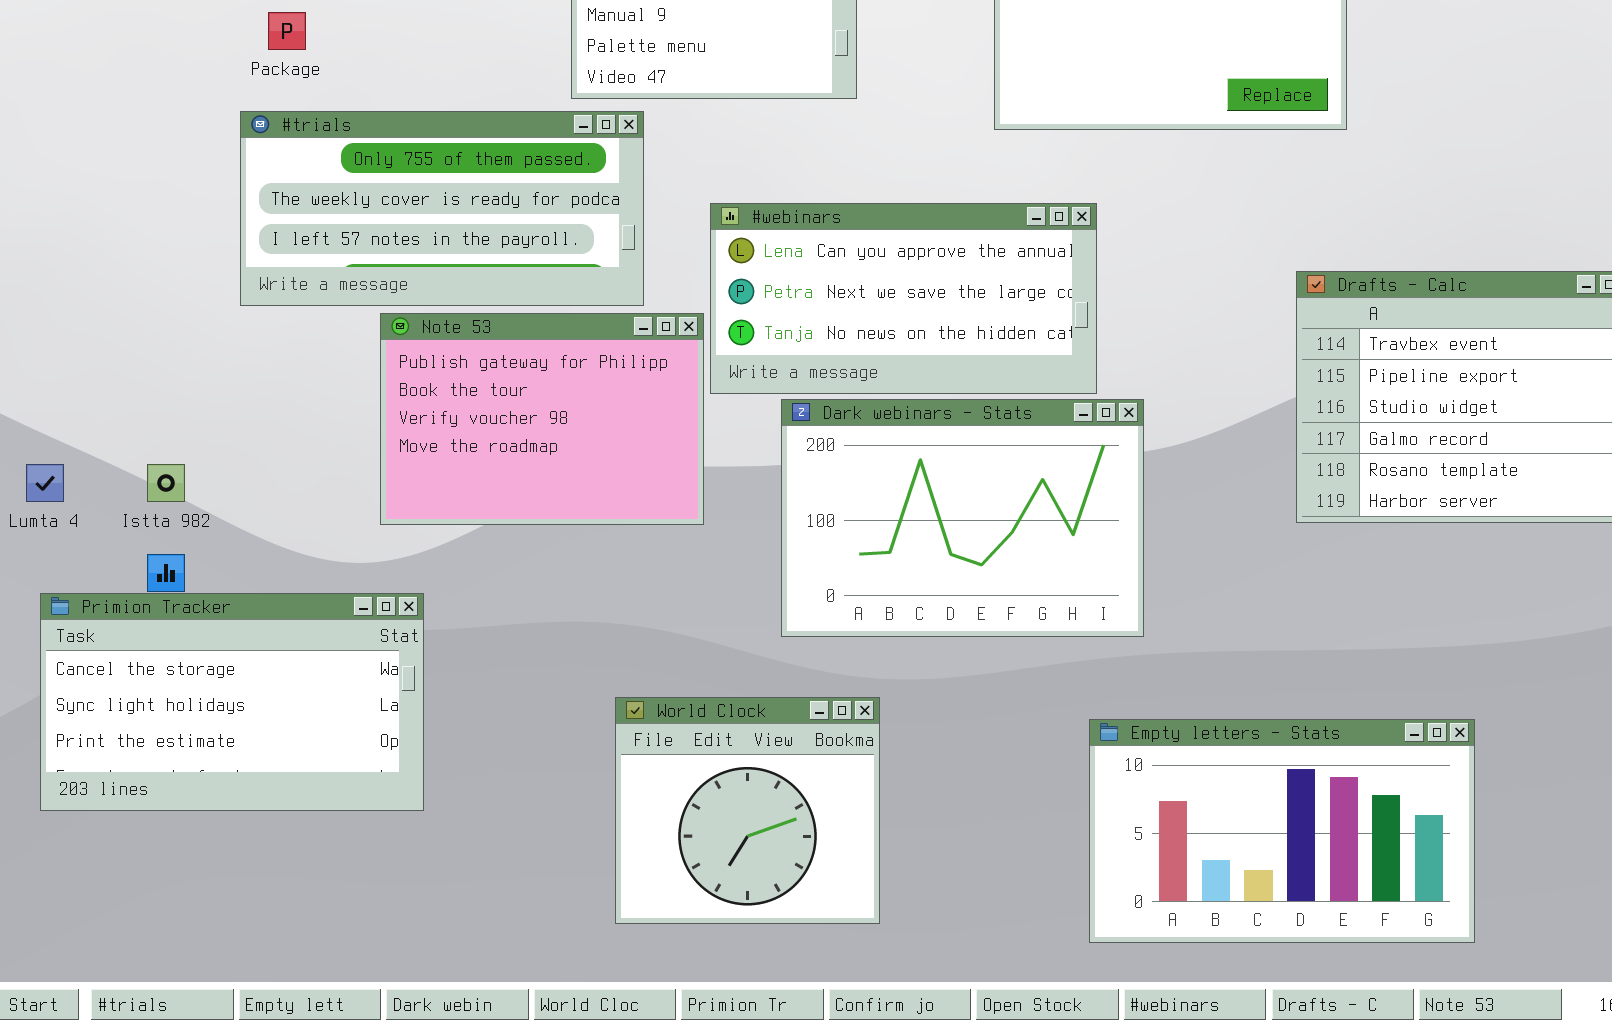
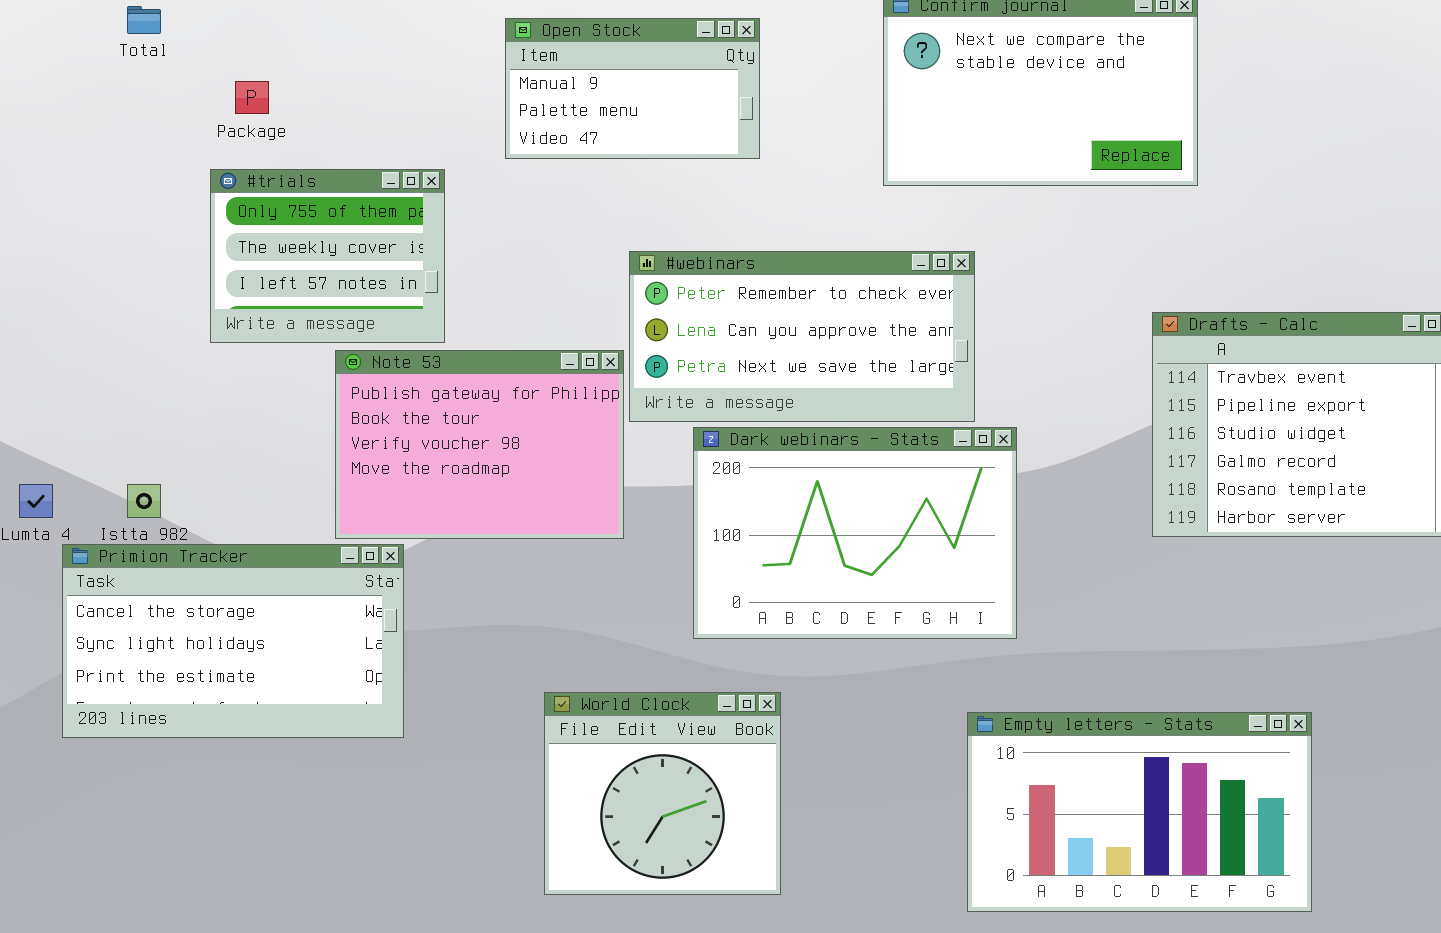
#trials: [240,111,644,306] -> [210,169,445,343], resized
#webinars: [710,203,1097,394] -> [629,251,975,422], scrolled up 1 row
Primion Tracker: [40,593,424,811] -> [62,544,404,738], moved

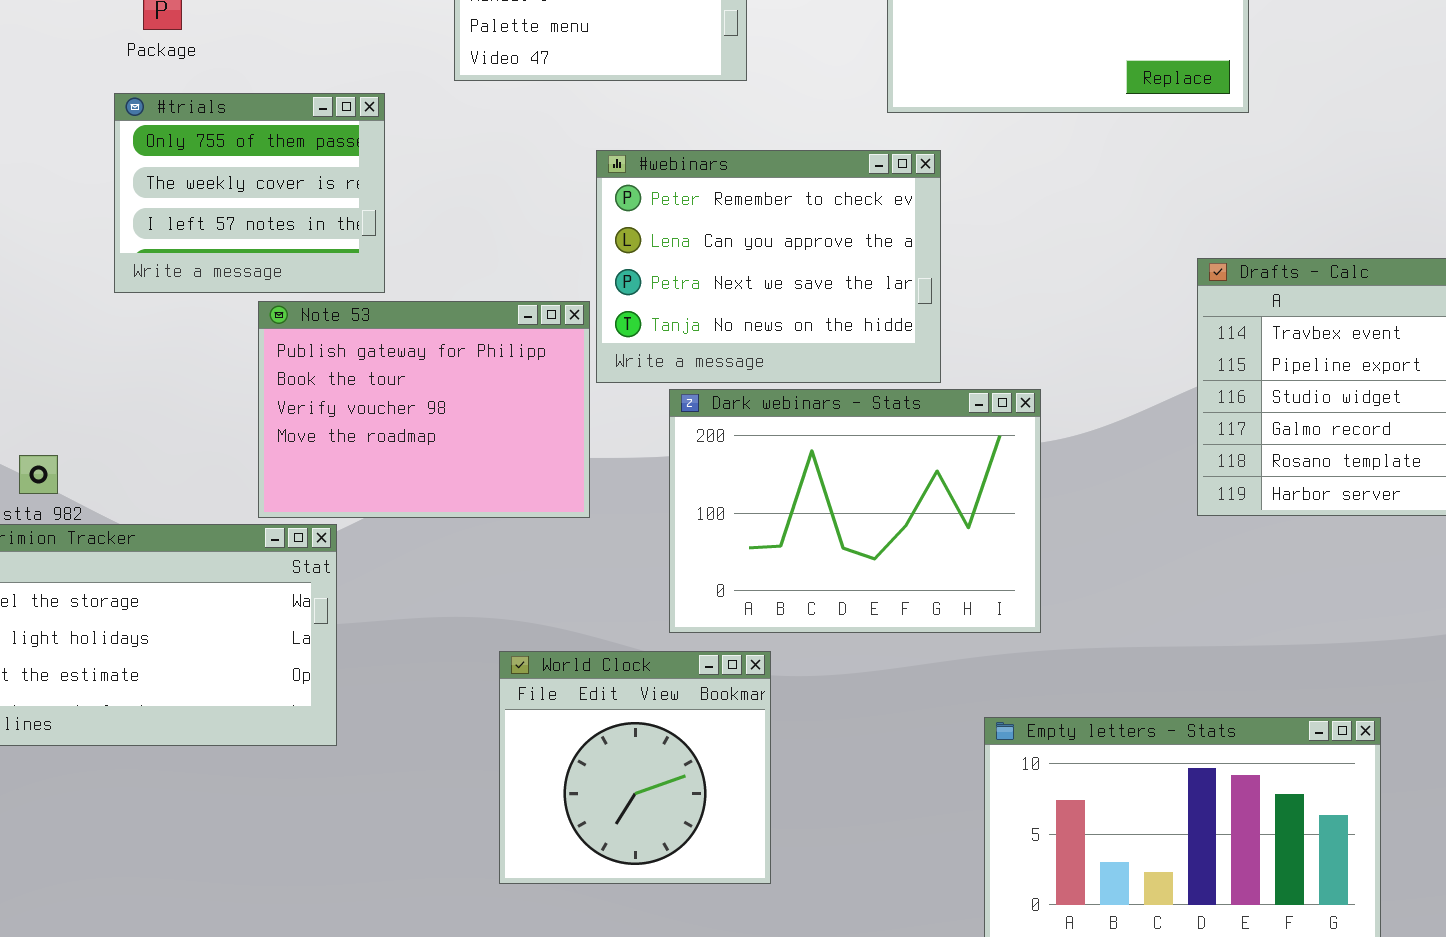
#webinars: [629,251,975,422] -> [596,150,941,383], resized
World Clock: [544,692,781,895] -> [499,651,771,884], moved

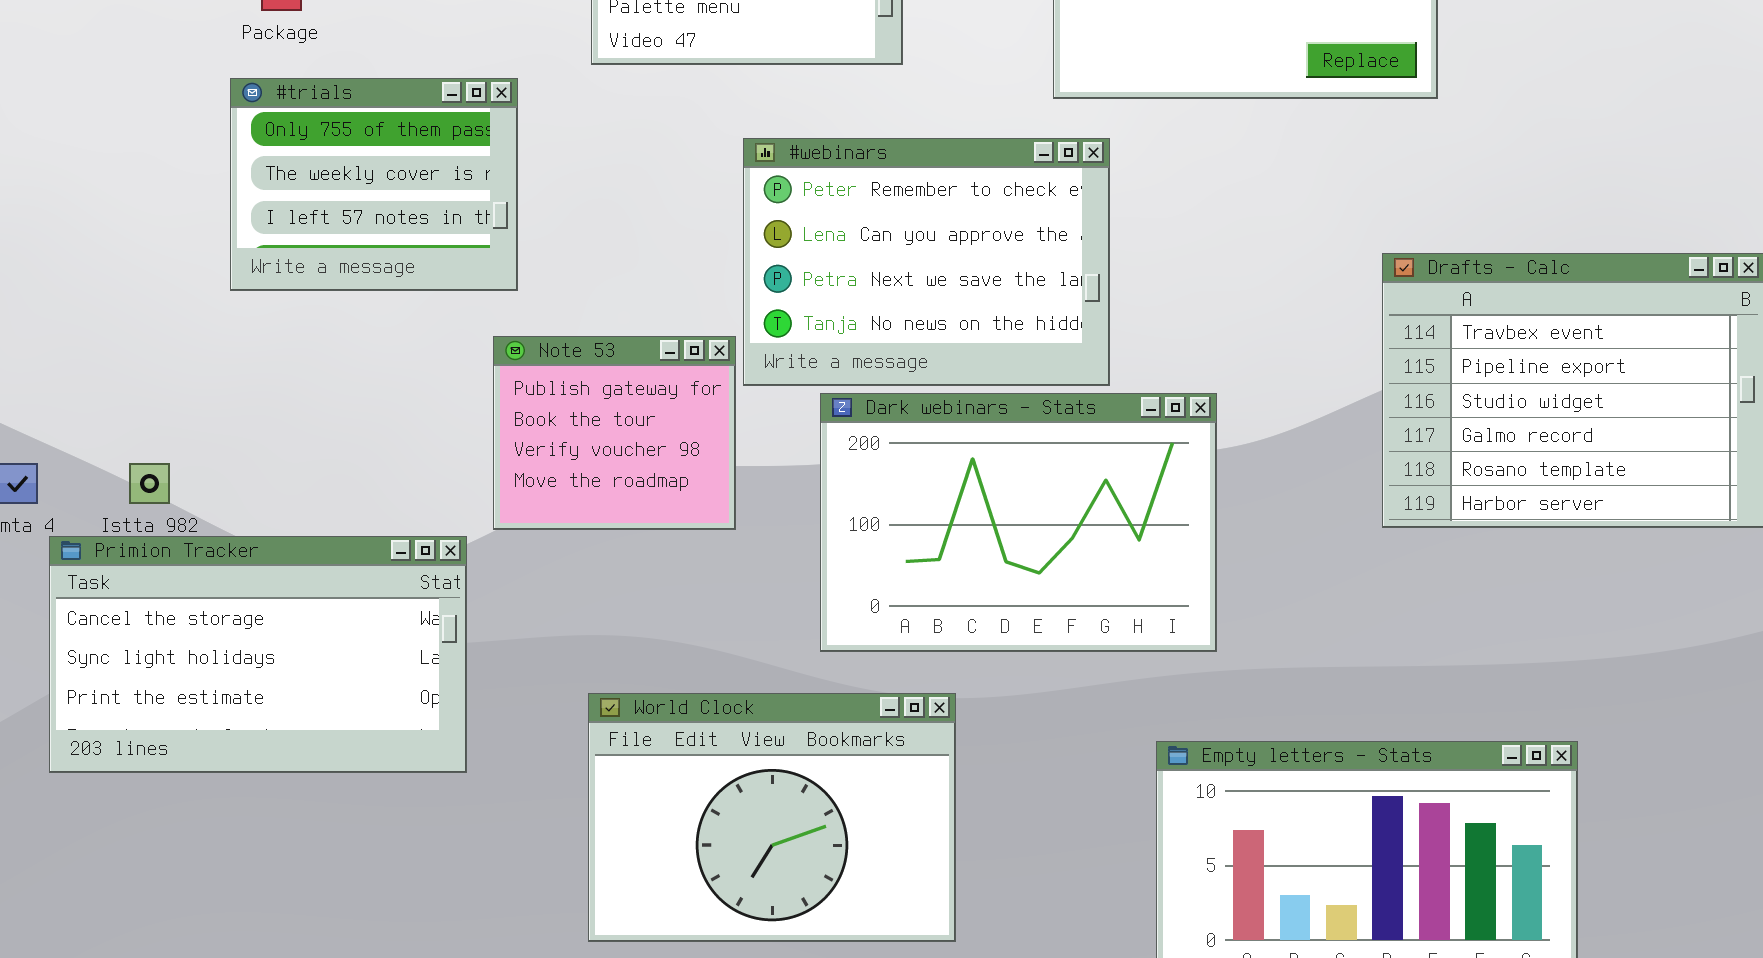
Note 53: [258,301,590,518] -> [493,336,736,530], resized
World Clock: [499,651,771,884] -> [588,693,956,942], moved, resized

